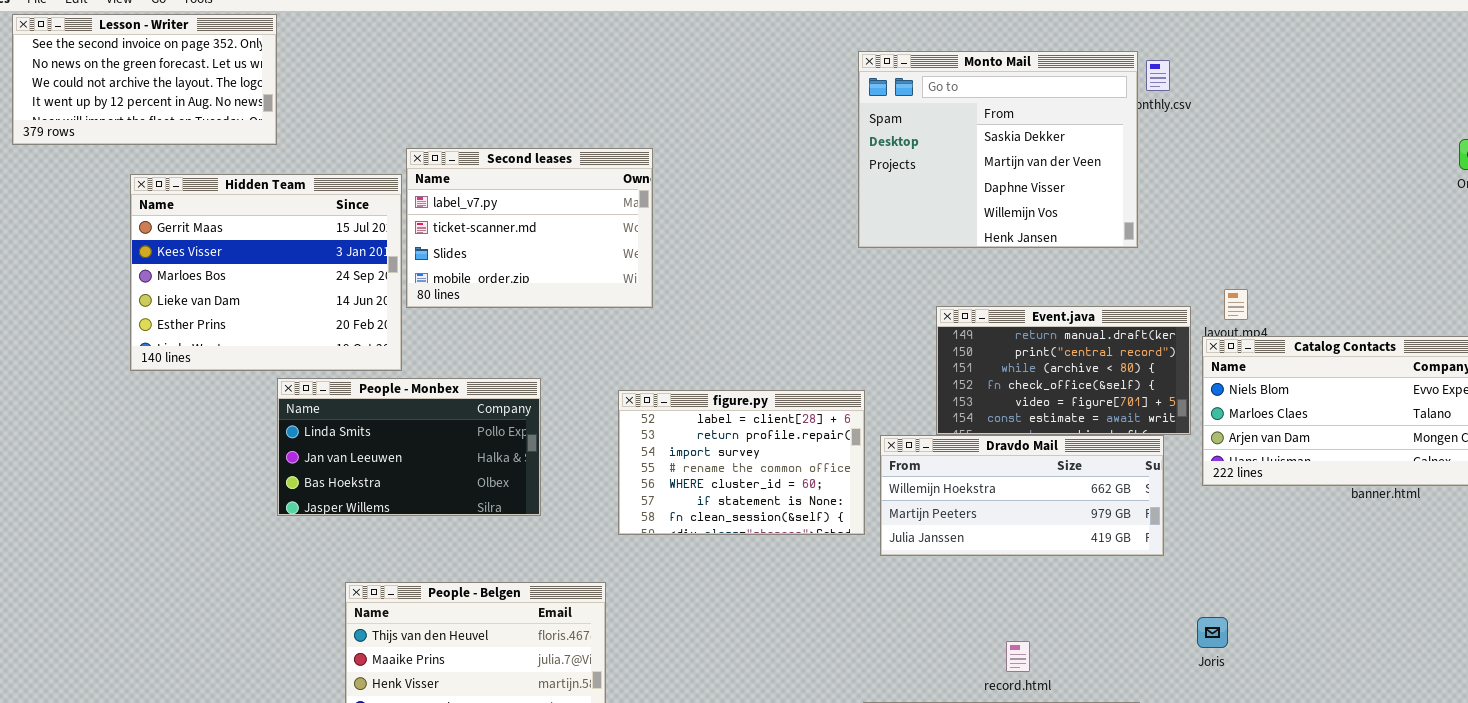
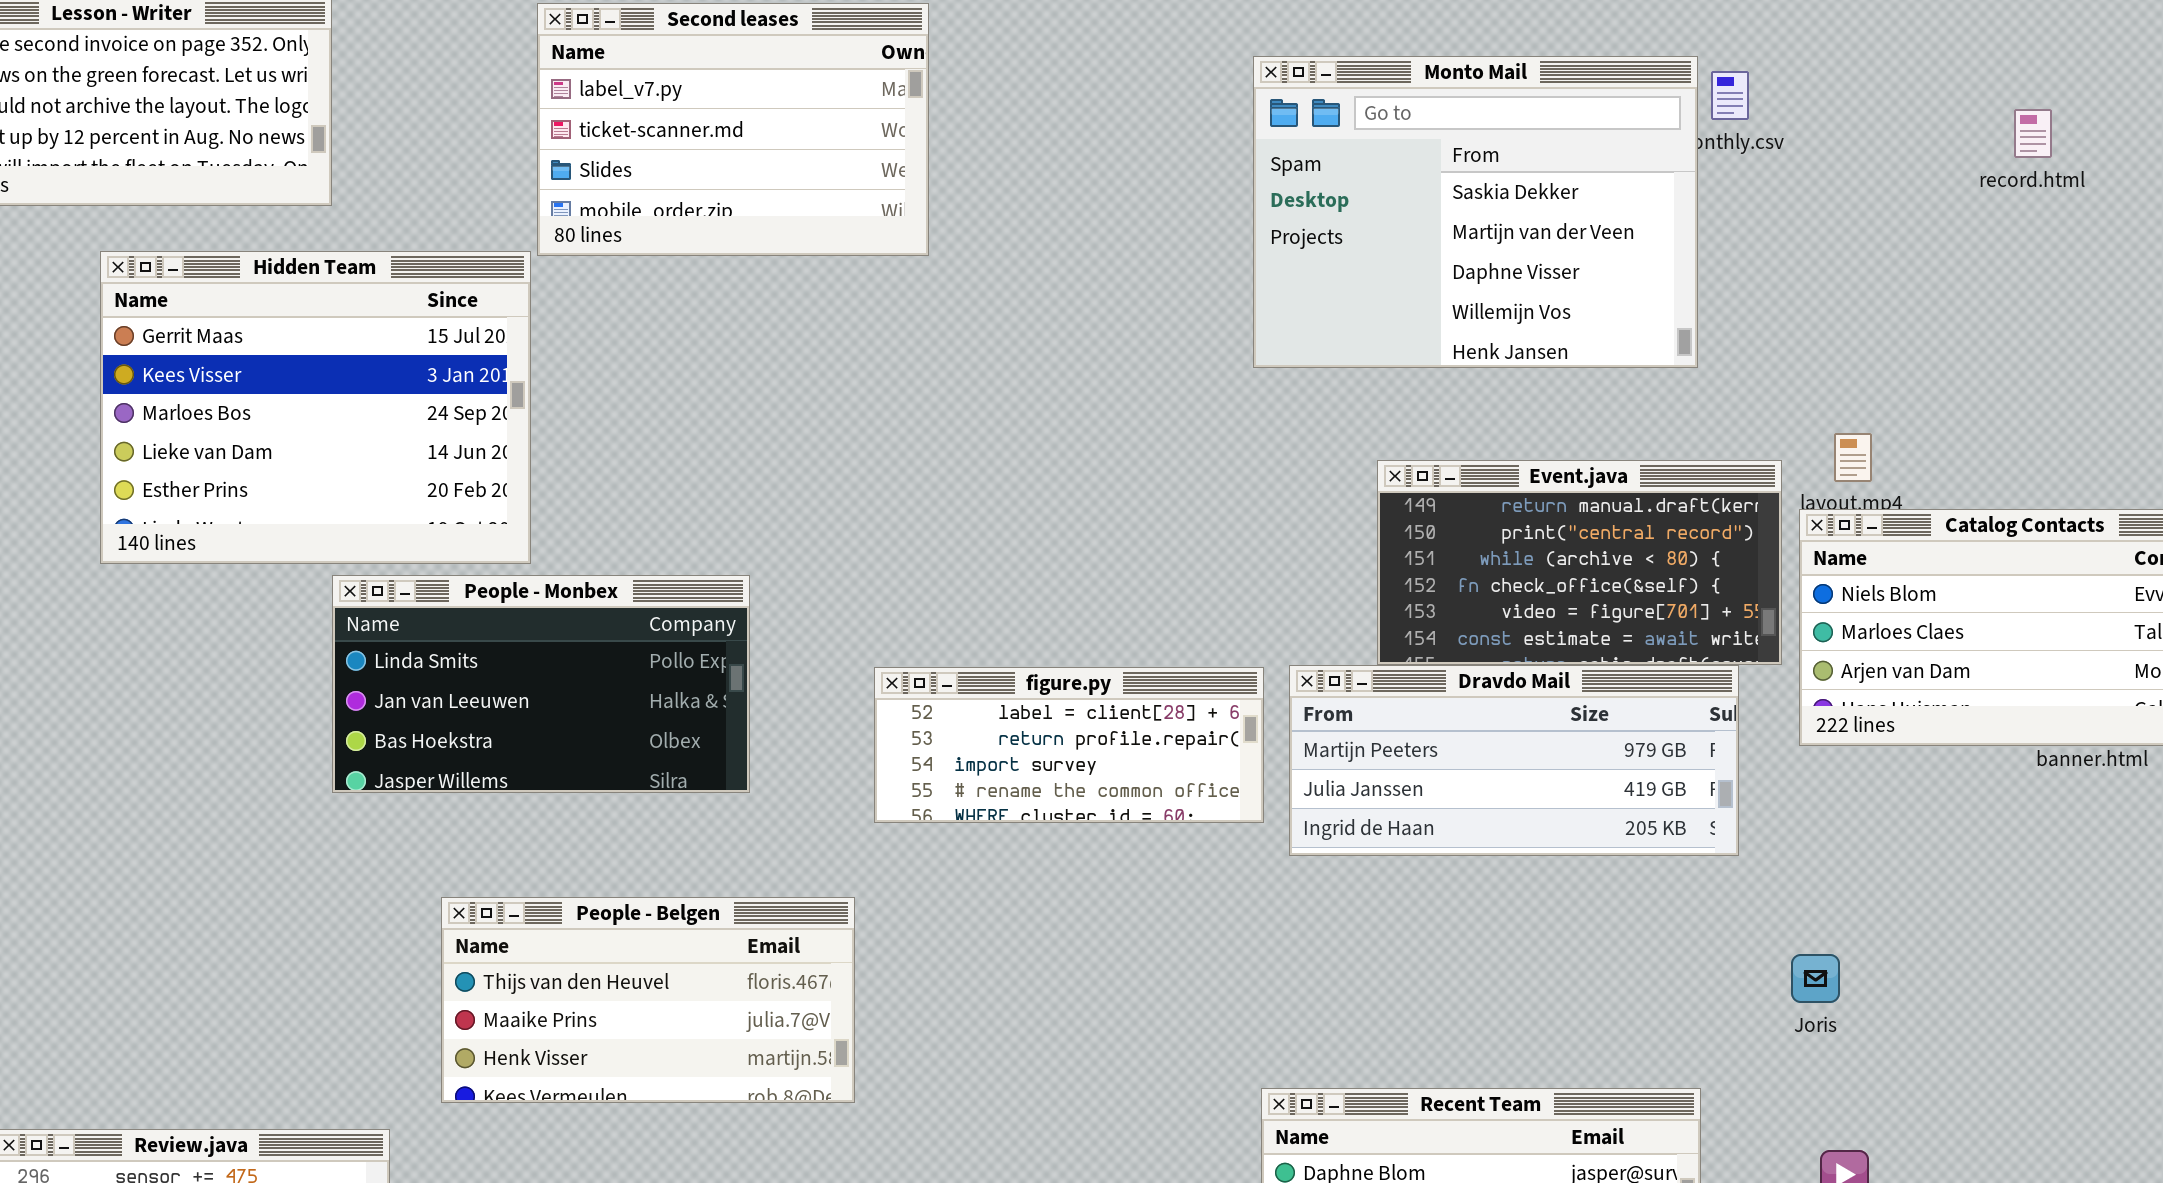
Second leases: [406,148,653,308] -> [537,3,929,256], moved
figure.py: [618,390,865,535] -> [874,667,1264,823], resized
Dravdo Mail: [880,435,1164,556] -> [1289,665,1739,856], scrolled down 1 row
record.html: [1006,641,1030,672] -> [2014,109,2052,158], moved

